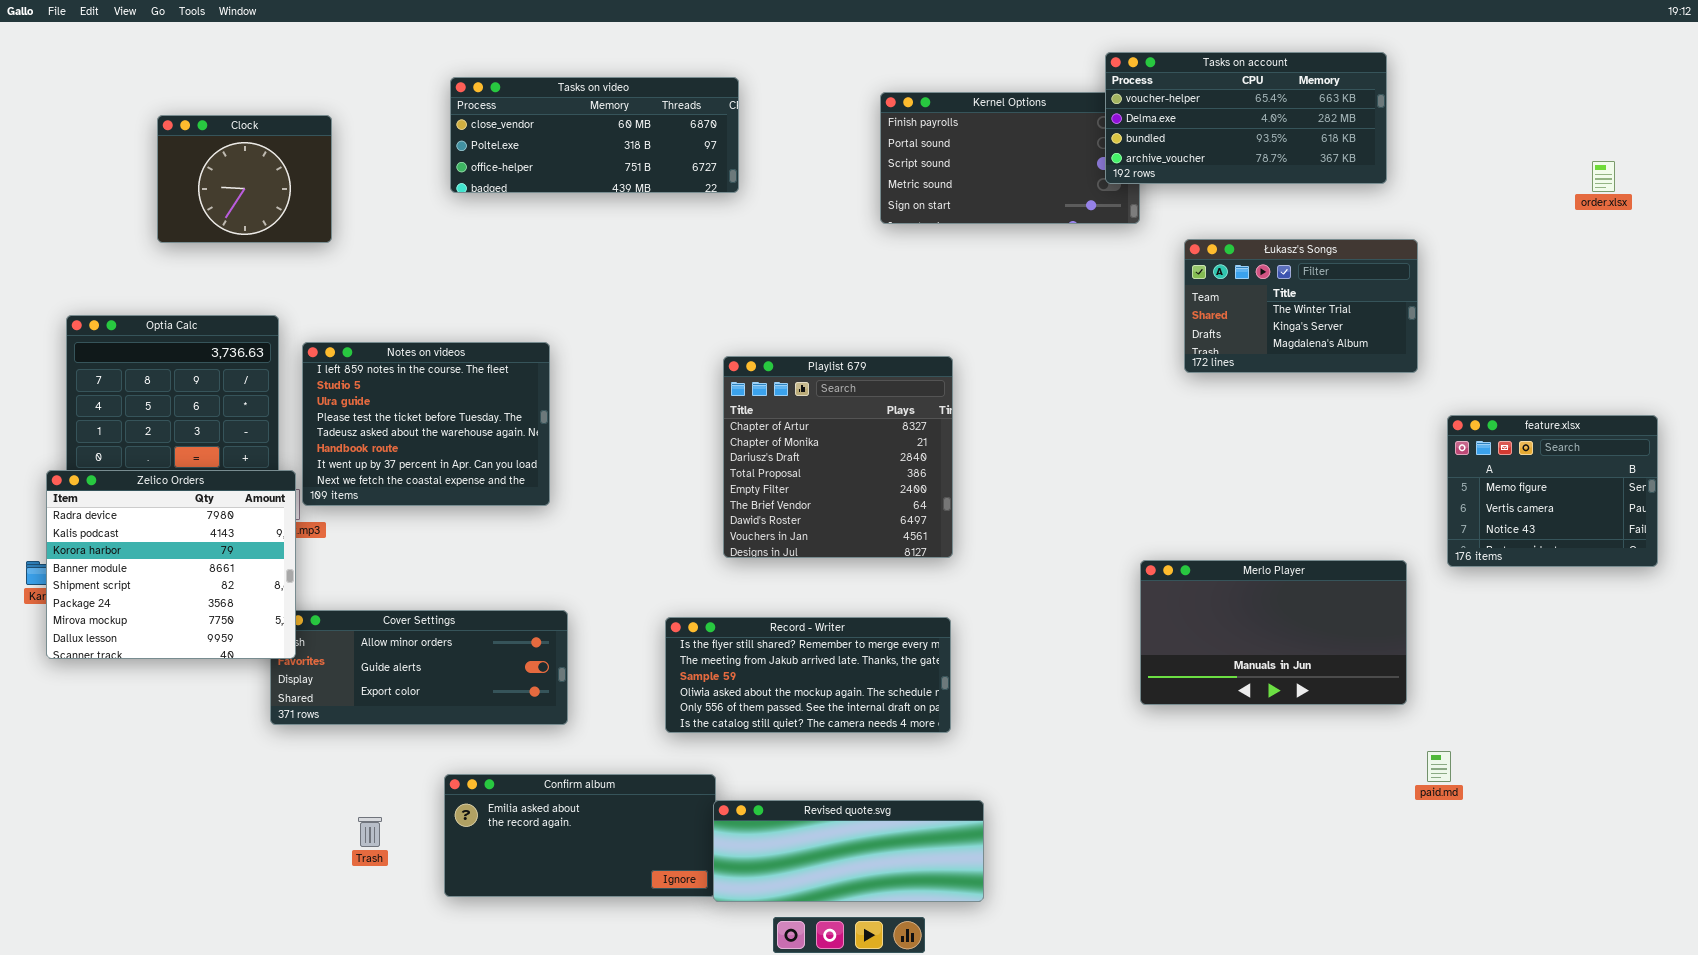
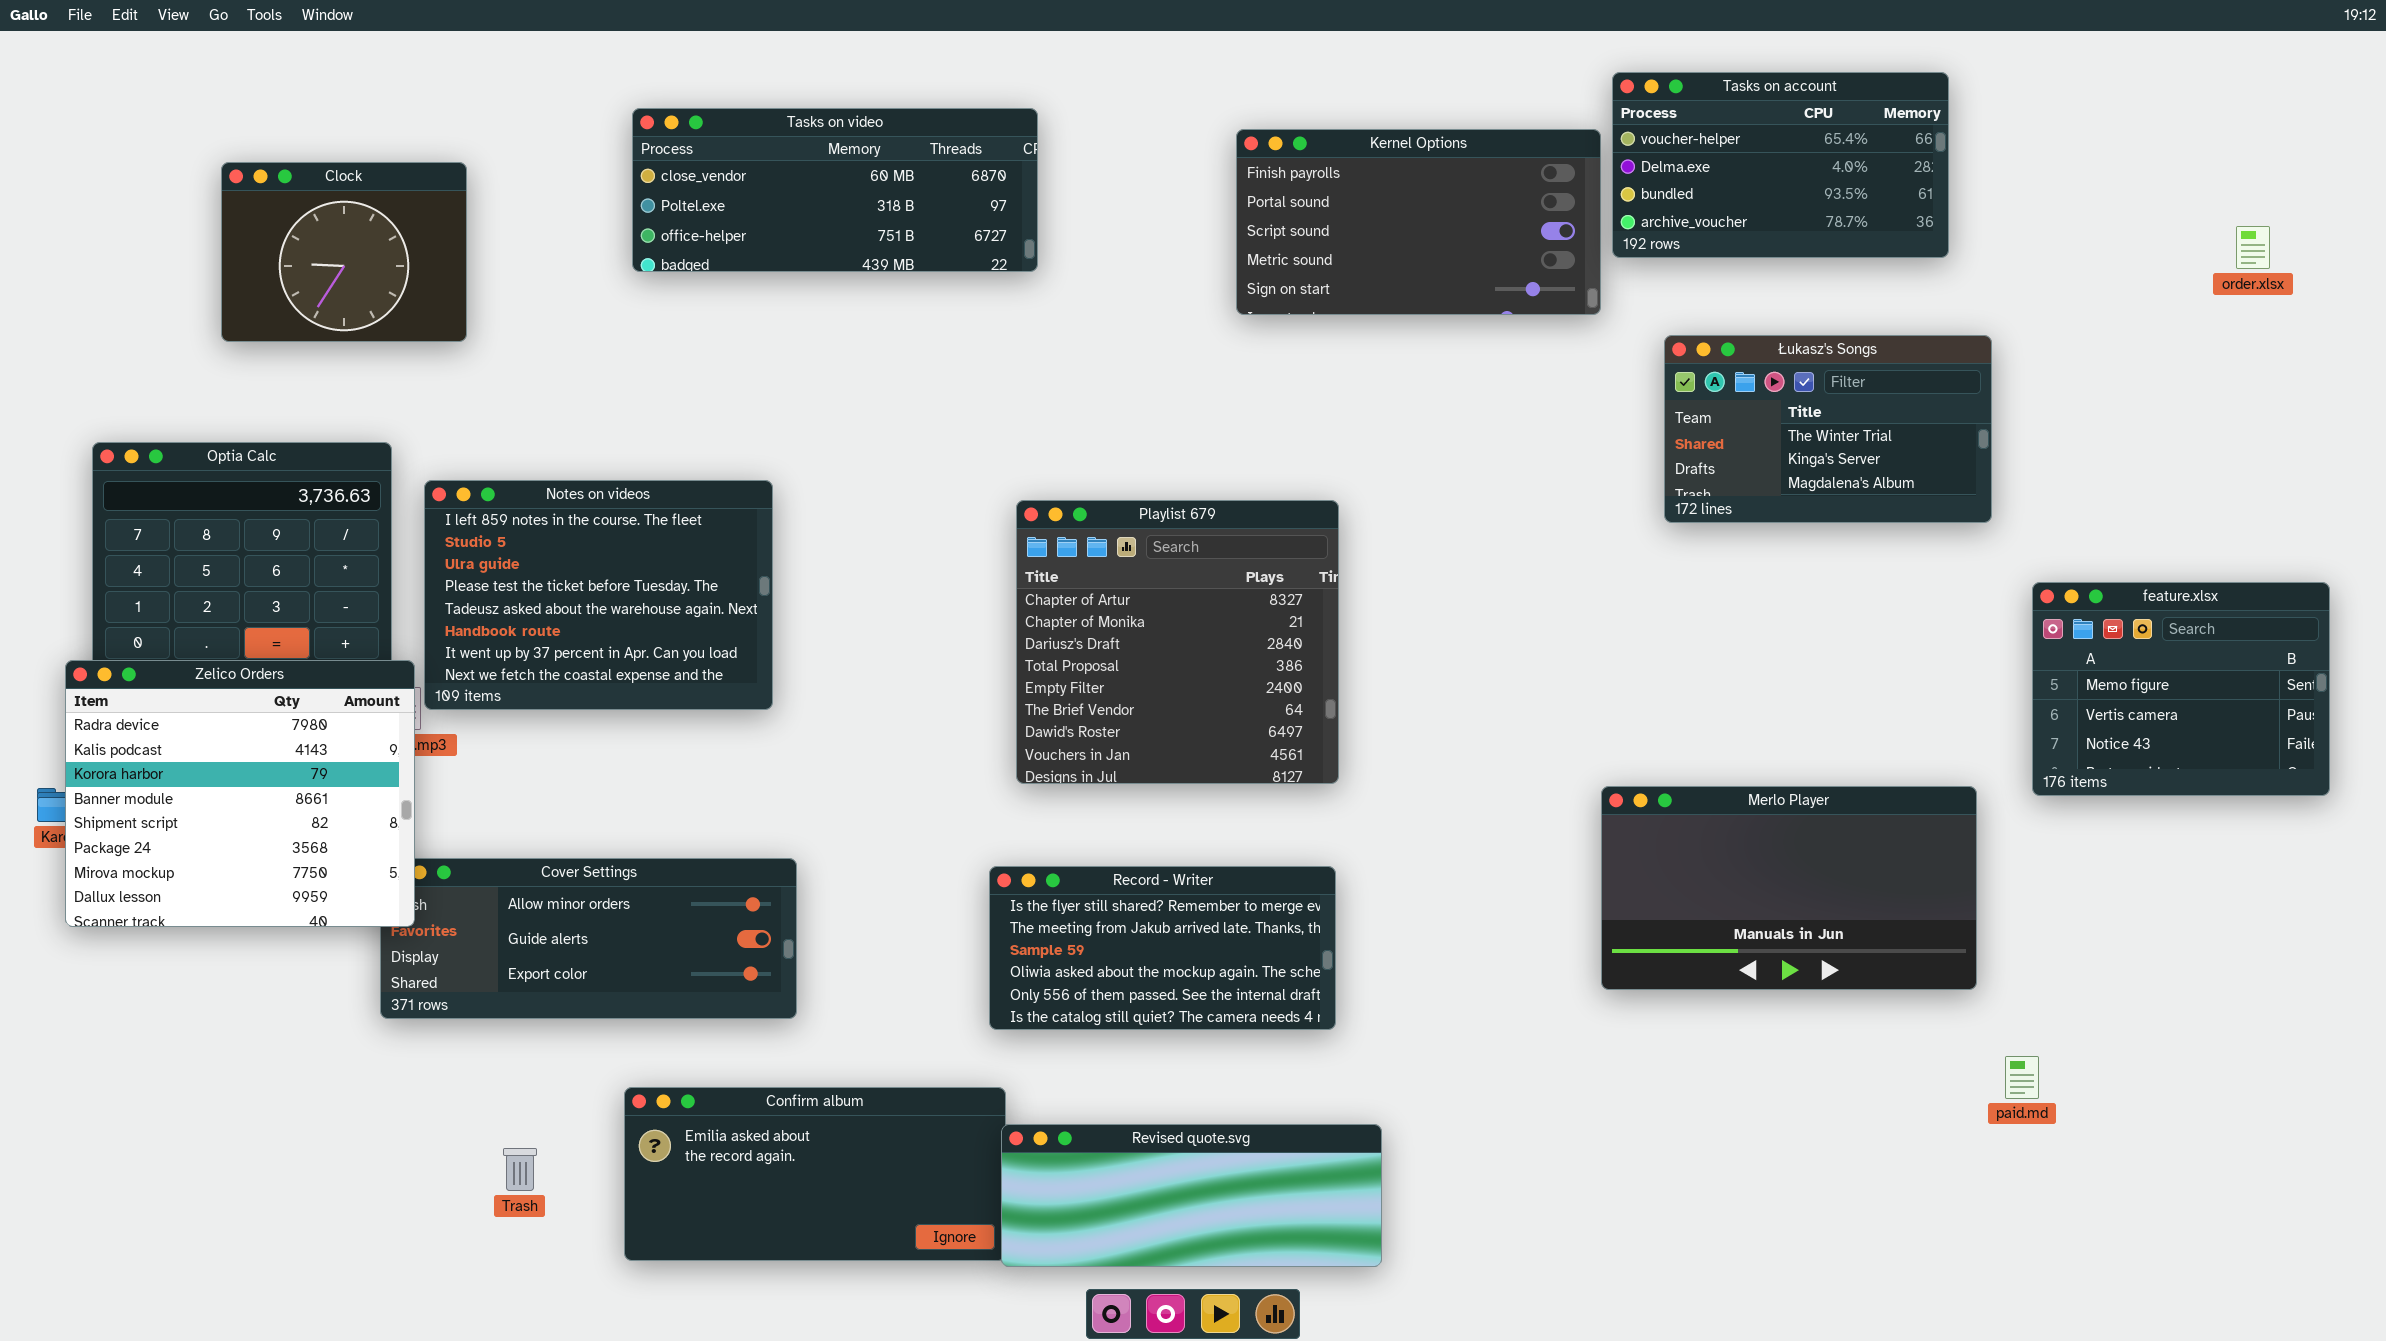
Tasks on account: [1105,52,1387,184] -> [1612,72,1949,258], resized
Record - Writer: [665,617,951,733] -> [989,866,1336,1030], resized

